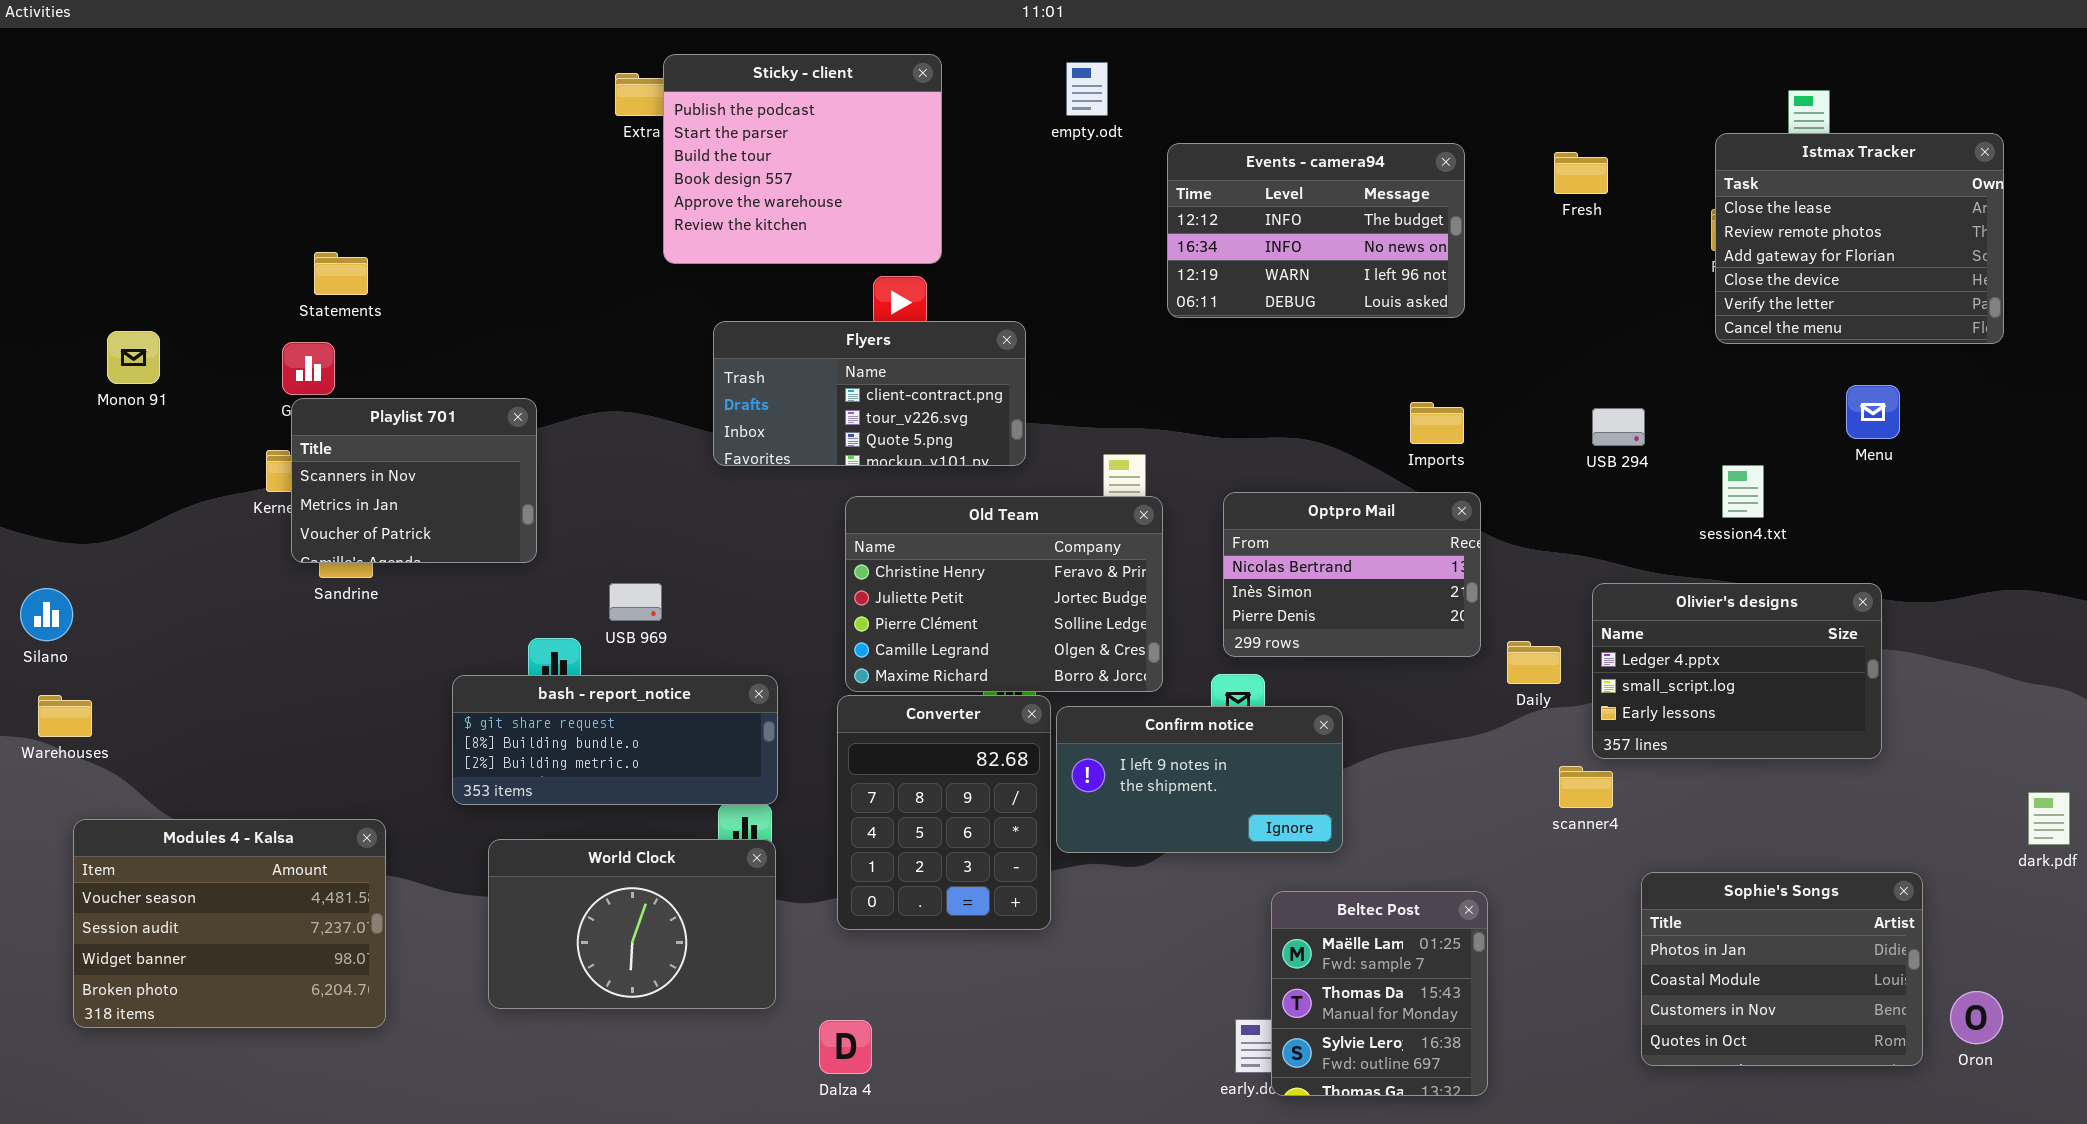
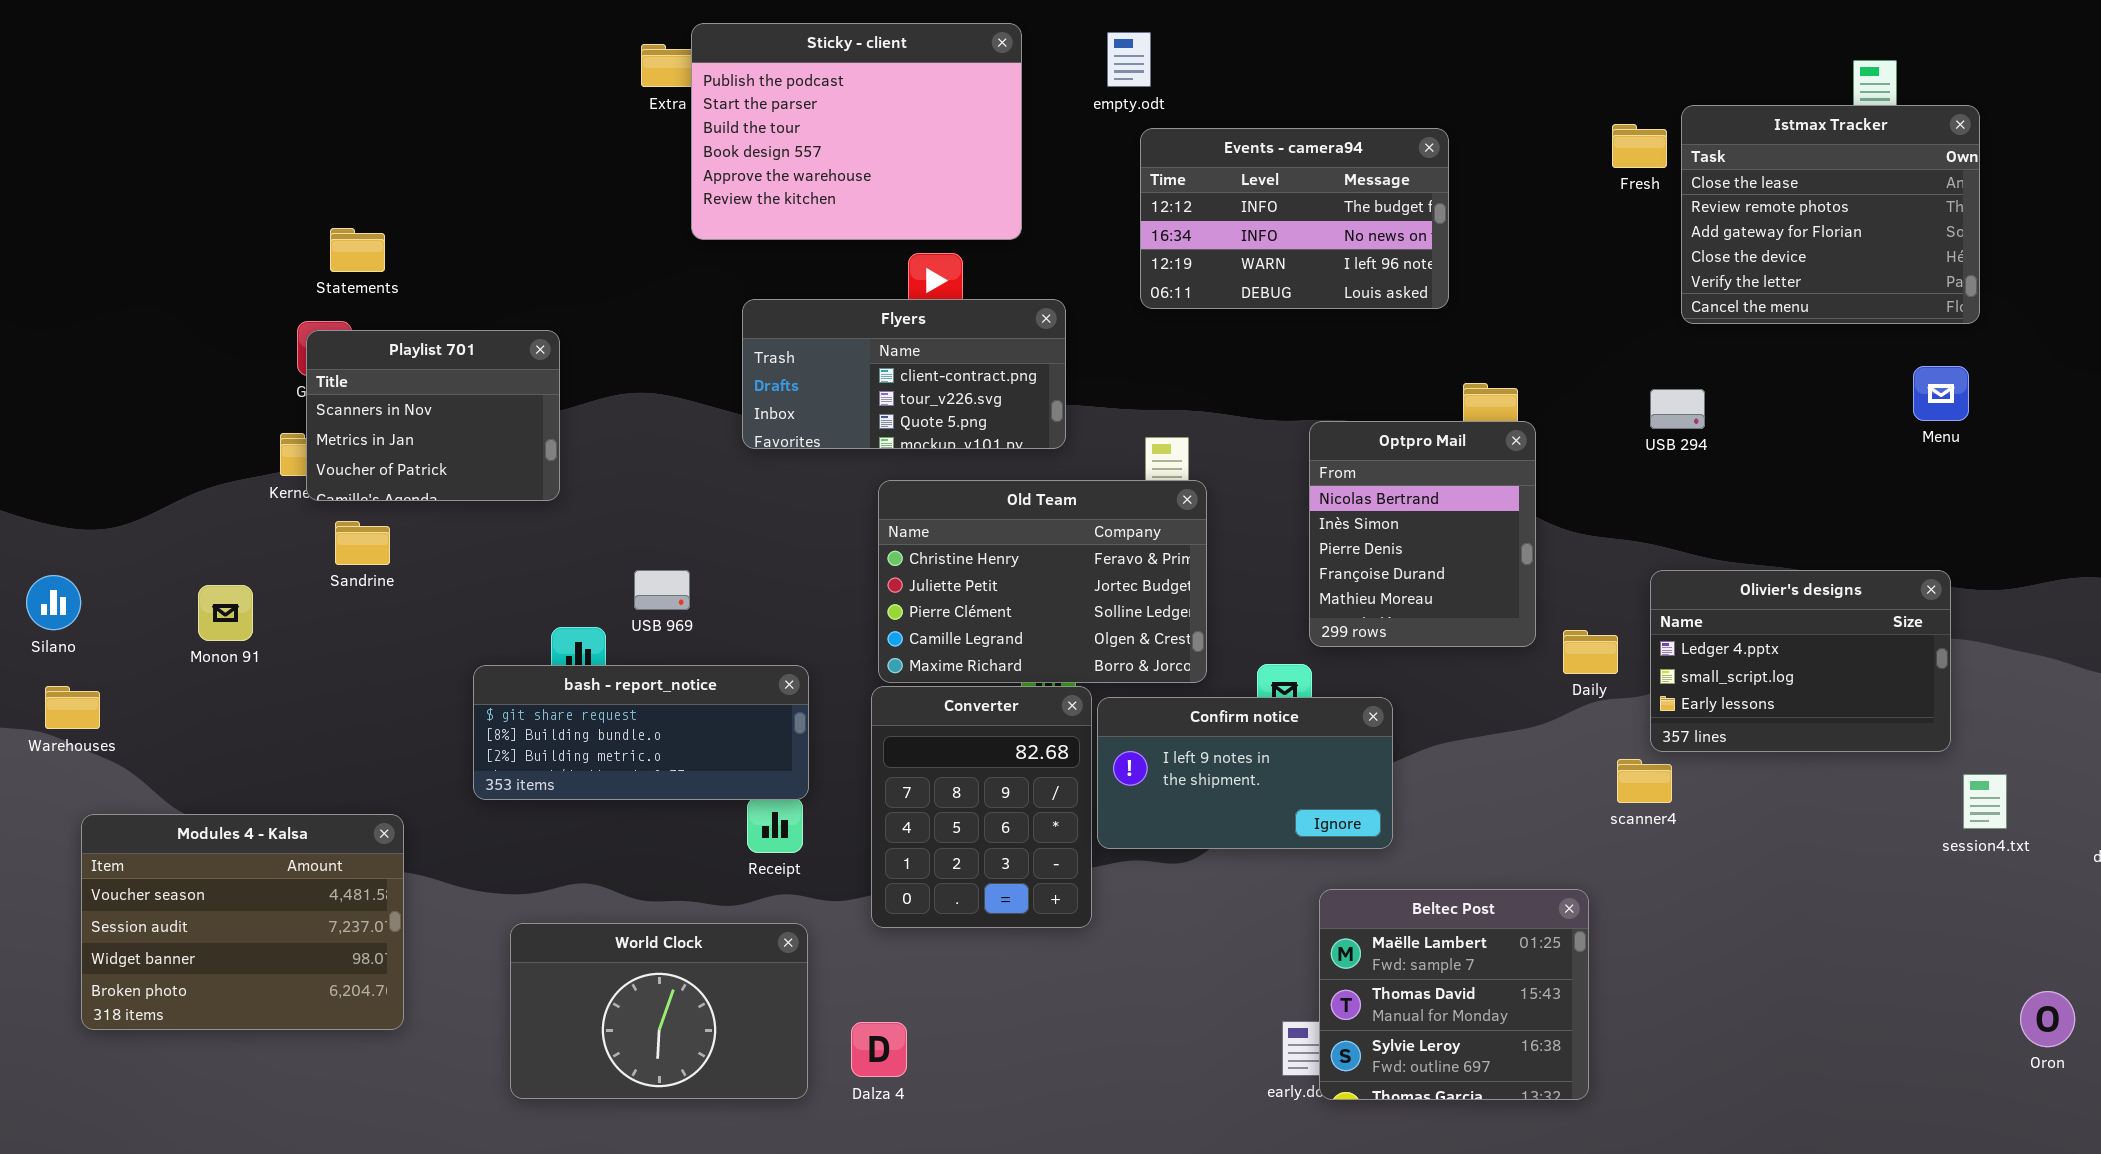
Sticky - client: [663,54,942,264] -> [691,23,1022,240], resized
Istmax Tracker: [1715,133,2004,344] -> [1681,105,1980,324], moved
Events - camera94: [1167,143,1465,318] -> [1140,128,1449,309], moved
Monon 91: [107,331,160,384] -> [198,585,253,641], moved
Playlist 701: [291,398,537,563] -> [306,330,560,501], moved
session4.txt: [1722,465,1764,518] -> [1963,774,2007,829], moved
Optpro Mail: [1223,492,1481,657] -> [1309,421,1536,647], resized
World Clock: [488,839,776,1009] -> [510,923,808,1099], moved
Sophie's Songs: [1641,872,1923,1066] -> none, closed
Beltec Post: [1271,891,1488,1096] -> [1319,889,1589,1100], resized

